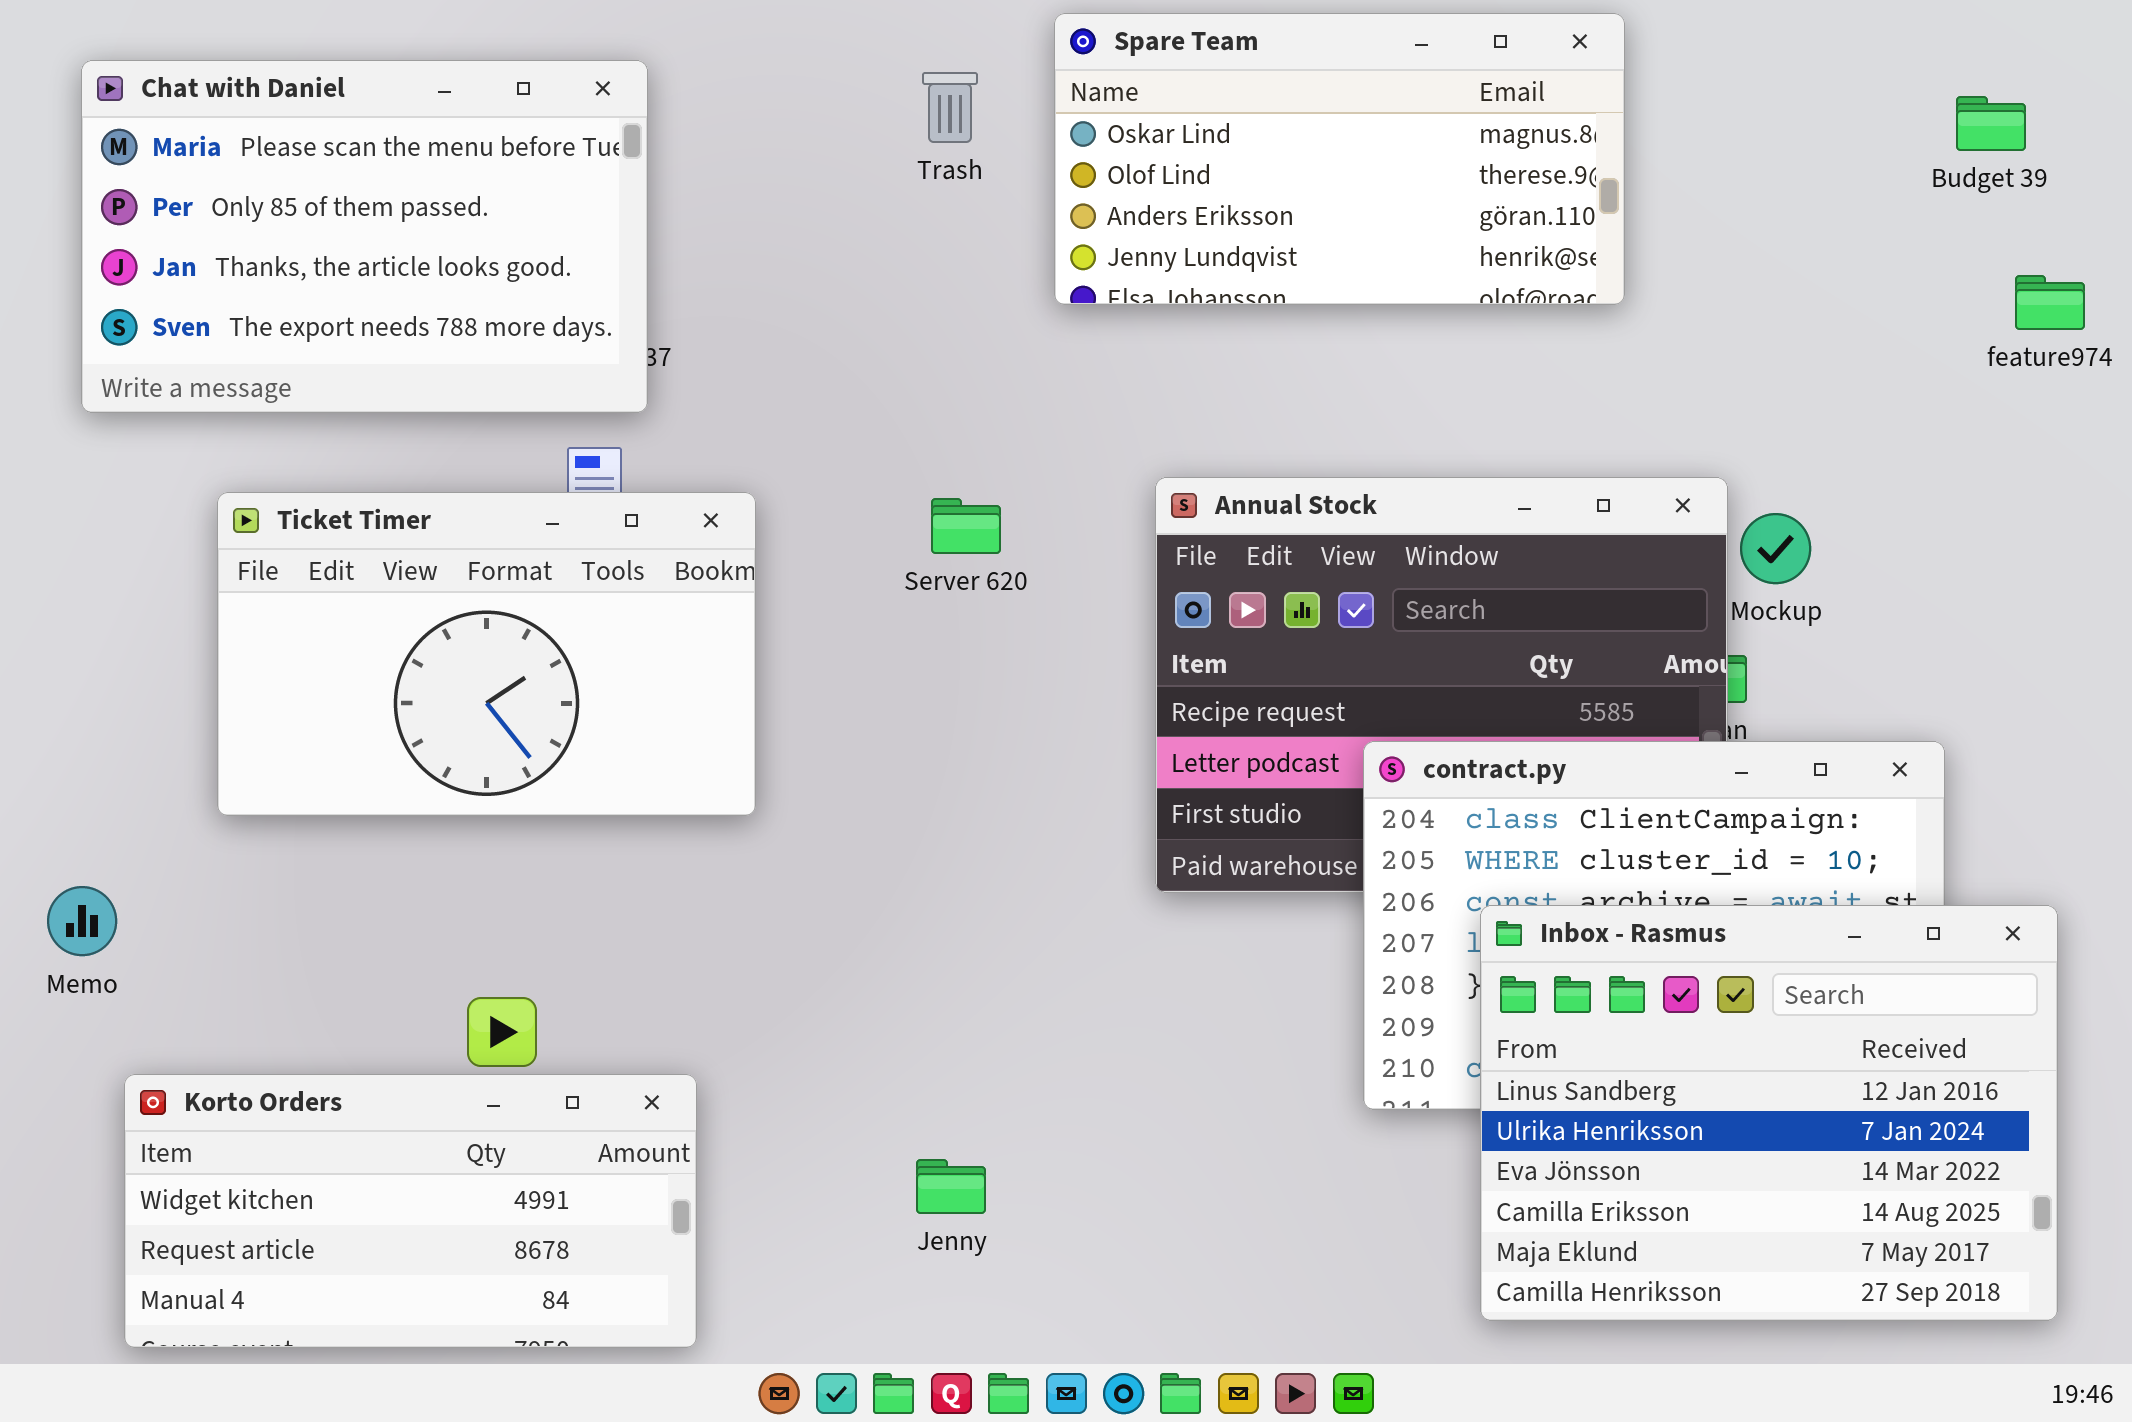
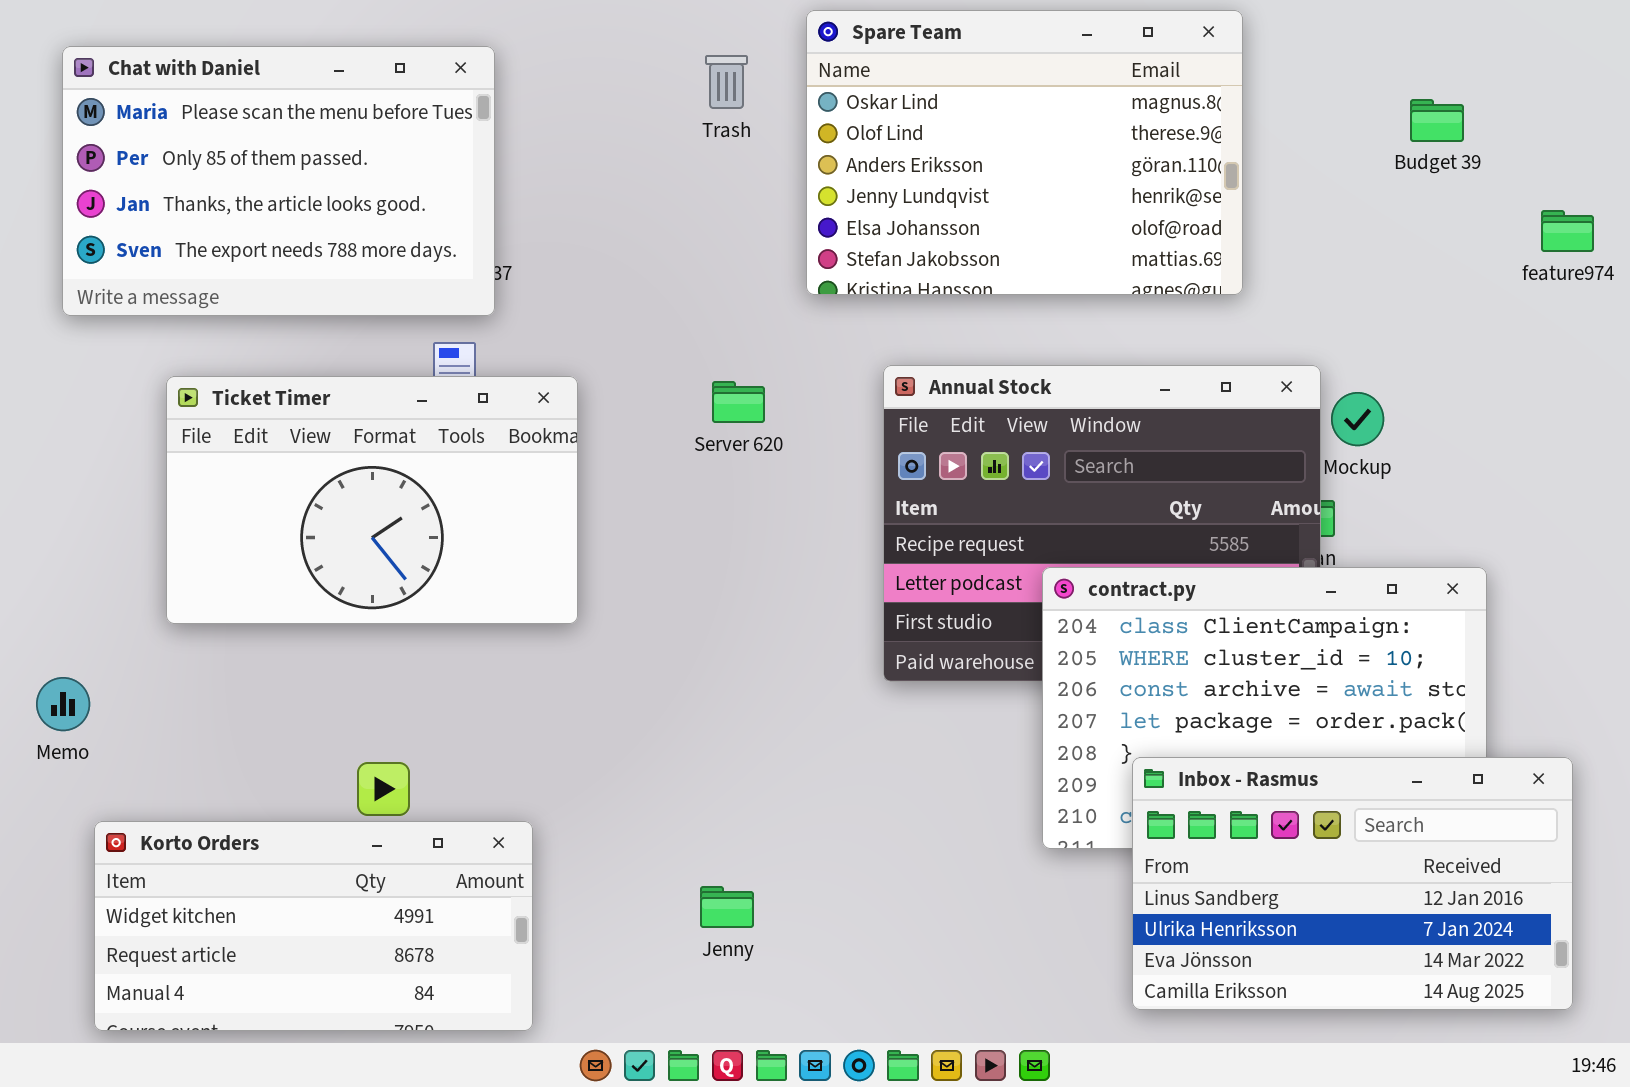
Spare Team: [1054,13,1625,305] -> [806,10,1243,295], resized
Budget 39: [1956,96,2026,151] -> [1410,99,1464,142], moved
Inbox - Rasmus: [1480,905,2058,1321] -> [1132,757,1573,1010], resized

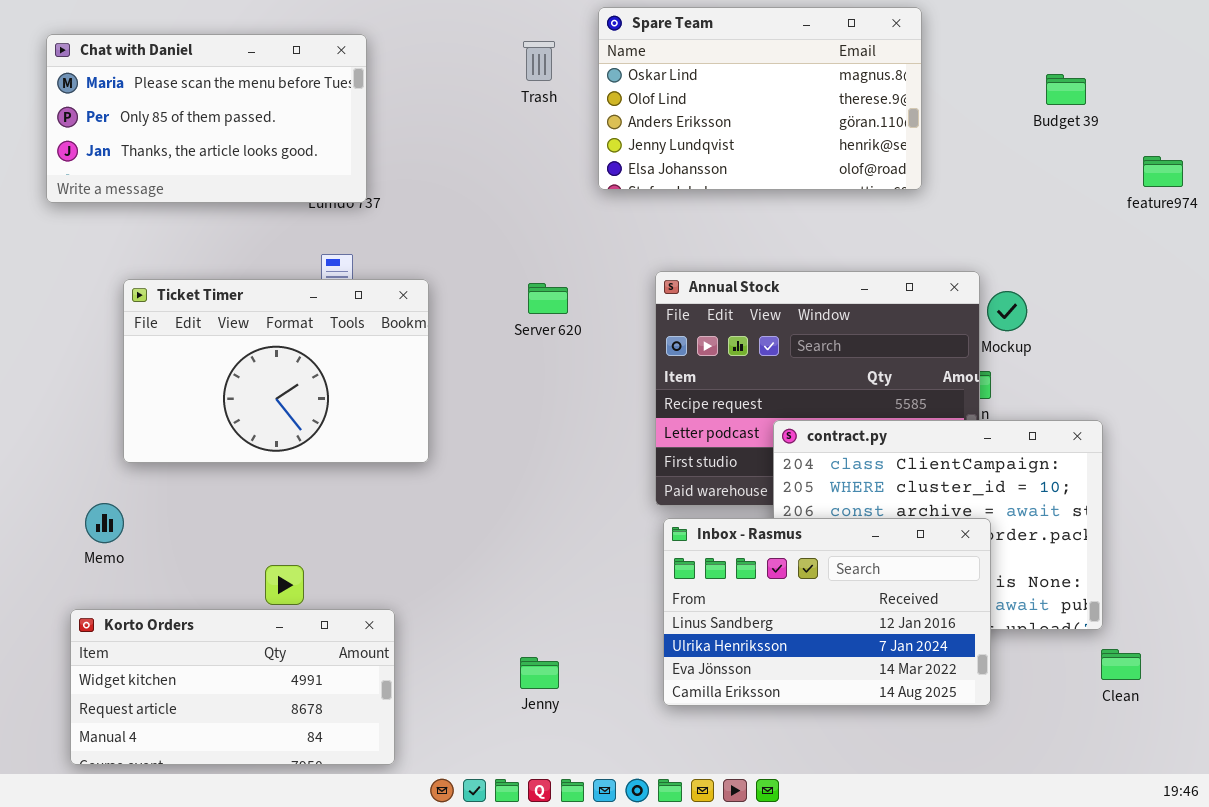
Spare Team: [806,10,1243,295] -> [598,7,922,190], resized
Chat with Daniel: [62,46,495,316] -> [46,34,367,203], resized
Memo: [36,677,90,731] -> [85,503,124,543], moved
Inbox - Rasmus: [1132,757,1573,1010] -> [663,518,991,706], moved

